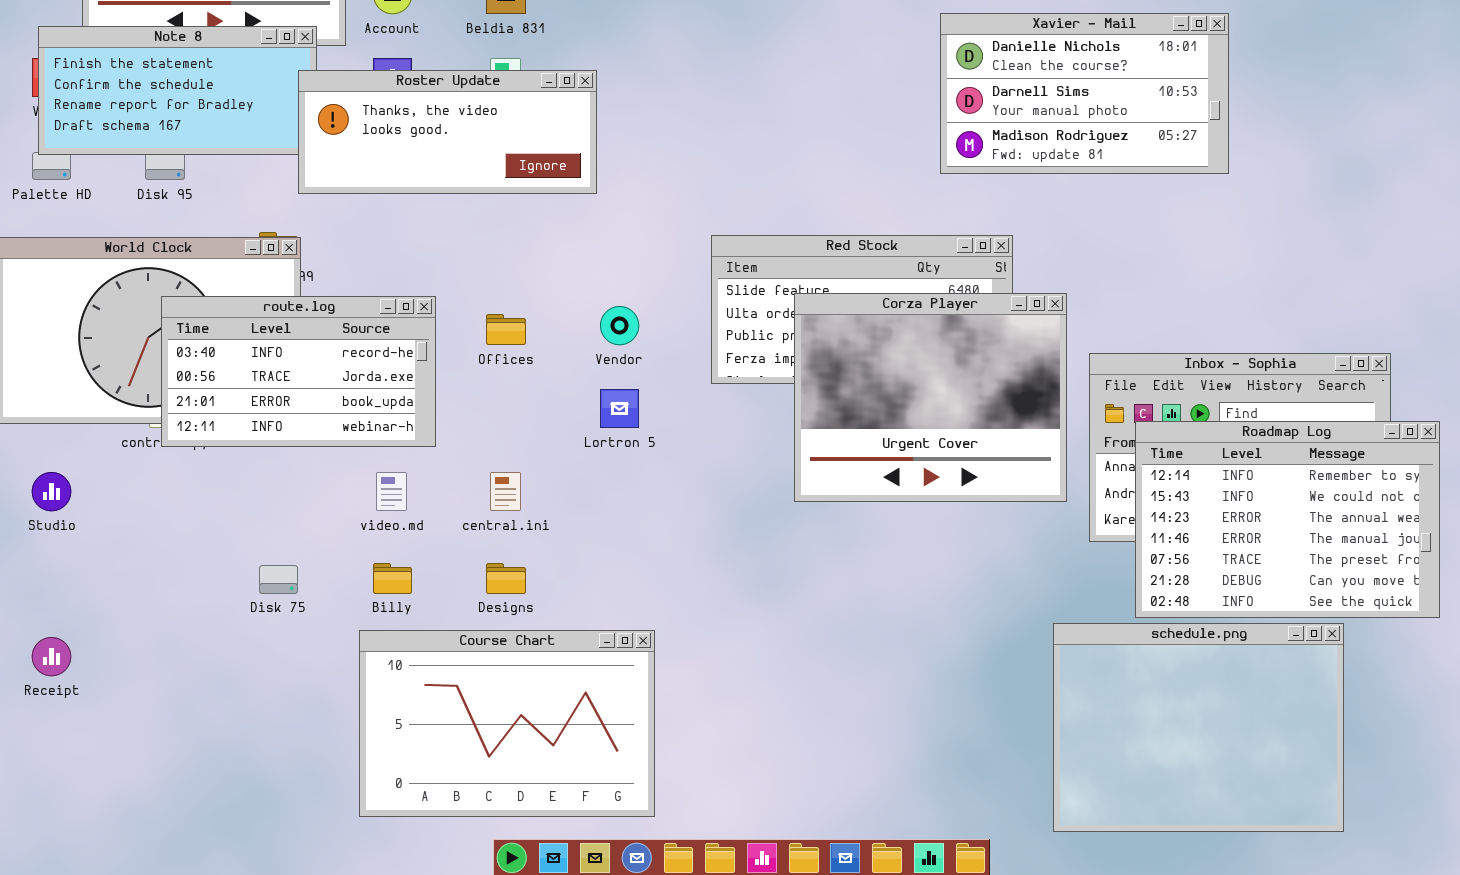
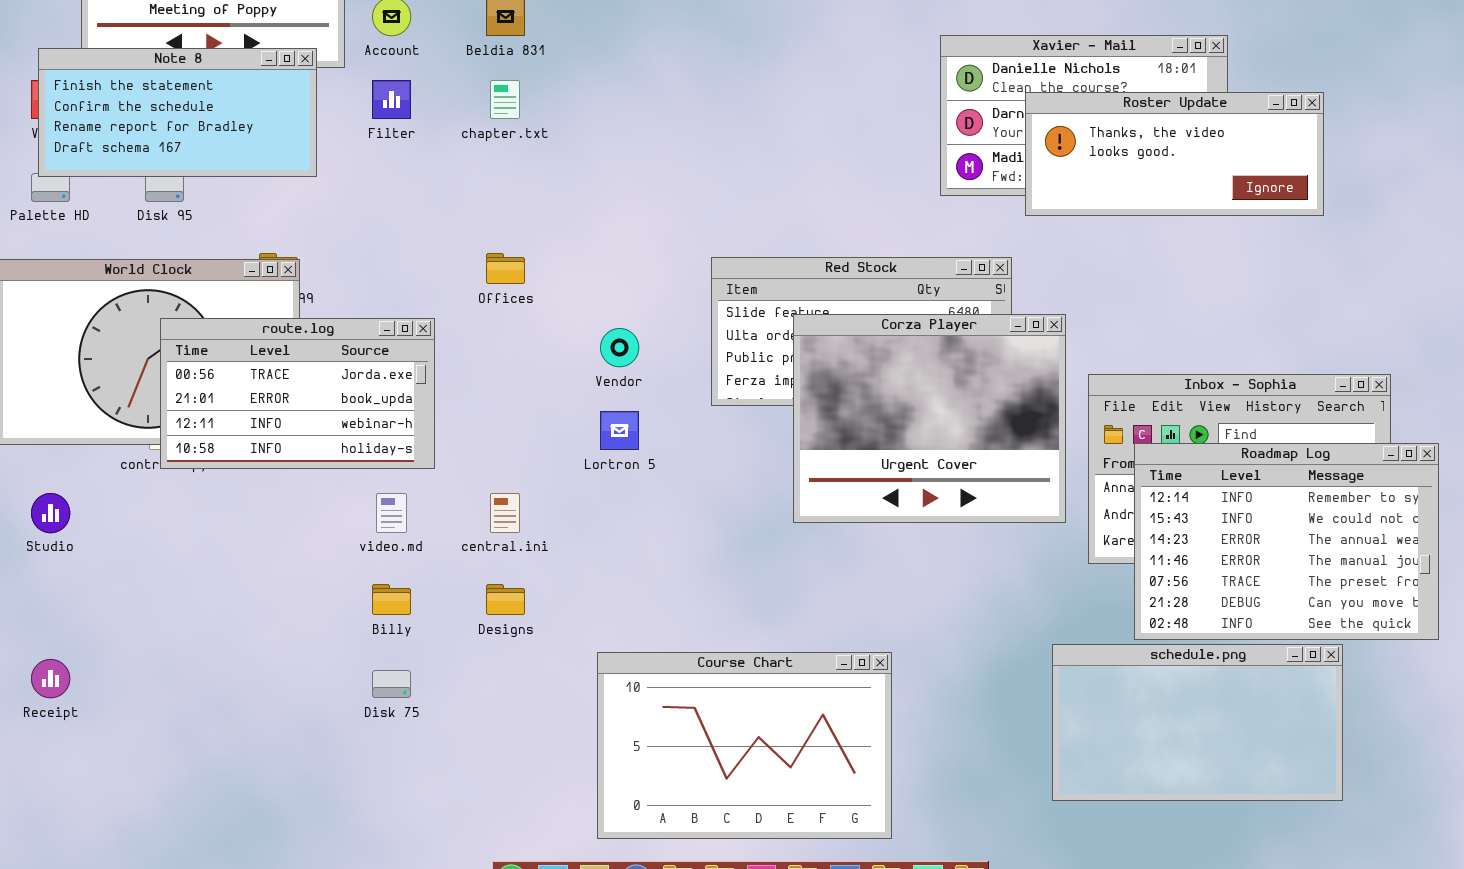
Roster Update: [298,70,597,194] -> [1025,92,1324,216], moved
route.log: [161,296,436,447] -> [160,318,435,469], scrolled down 1 row
Offices: [486,314,526,345] -> [486,253,525,284], moved
Disk 75: [259,565,298,594] -> [372,670,411,698], moved
schedule.png: [1053,623,1344,832] -> [1052,644,1343,801], resized
Course Chart: [359,630,655,817] -> [597,652,892,839], moved

